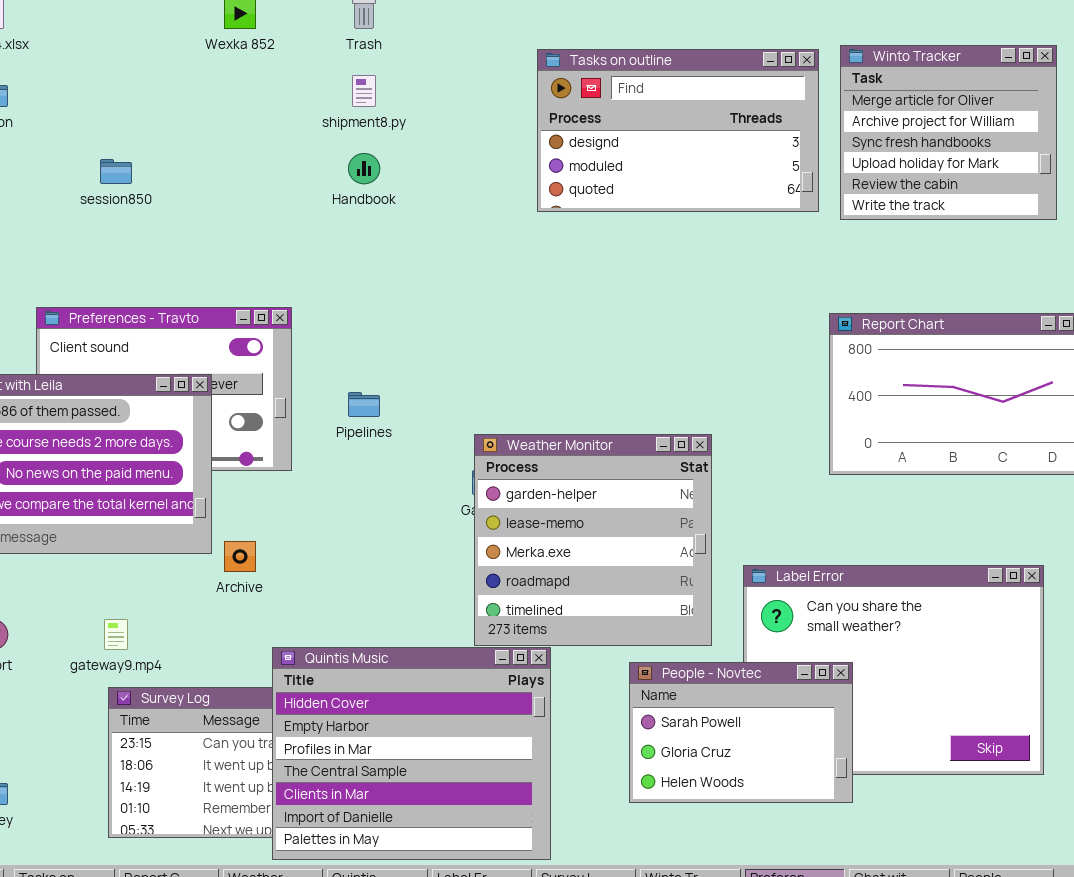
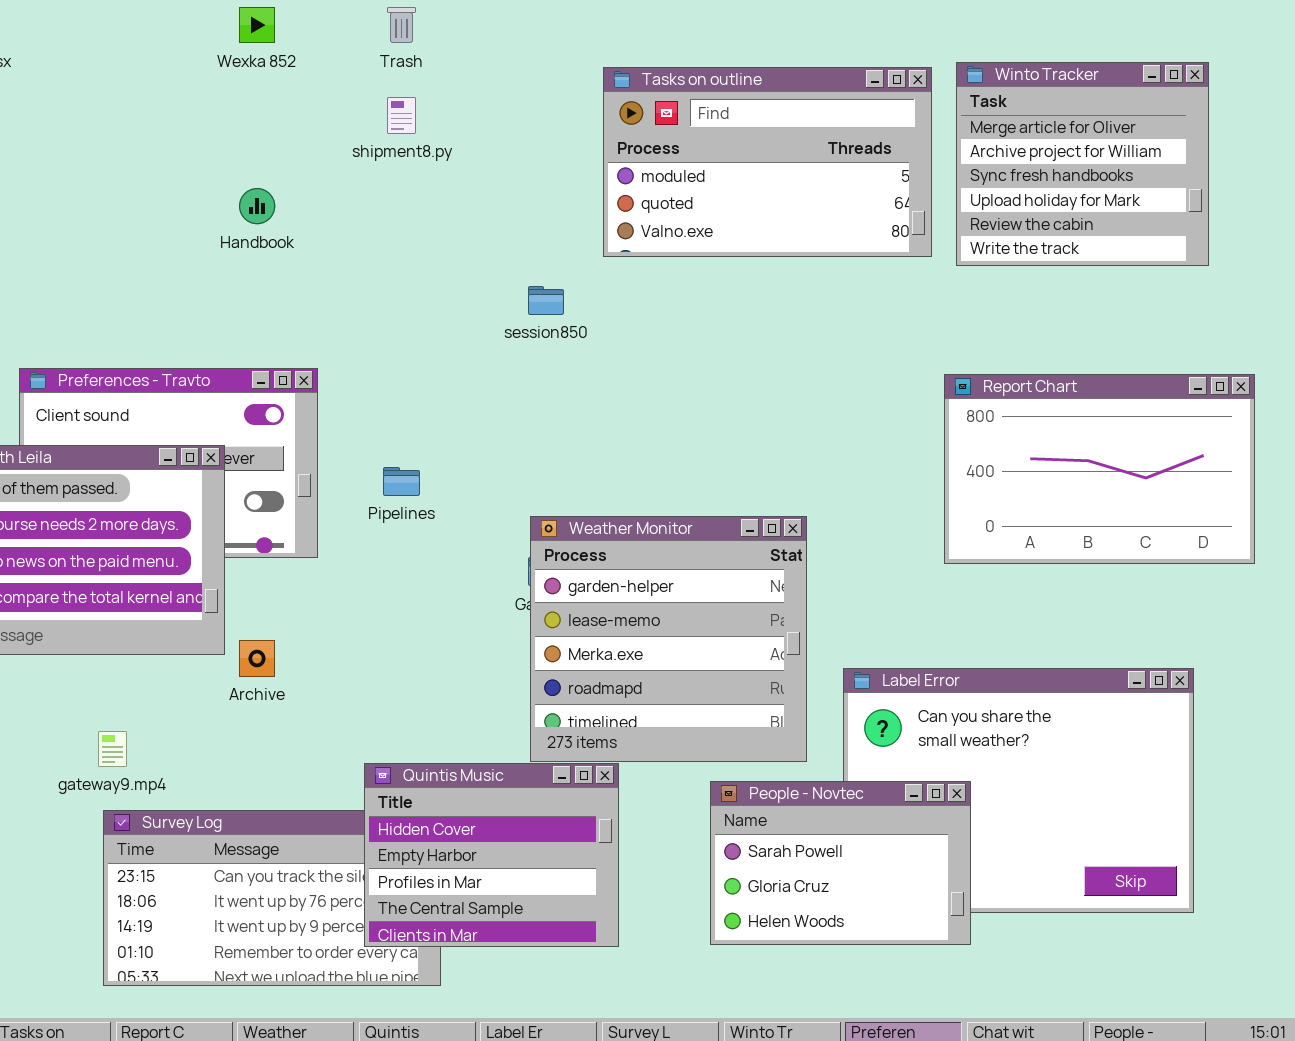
Tasks on outline: [537,49,819,212] -> [603,67,932,257], scrolled down 1 row
Handbook: [348,153,380,184] -> [239,188,275,224], moved
session850: [100,159,132,184] -> [528,286,564,315], moved
Quintis Music: [272,647,551,860] -> [364,763,619,947], resized

